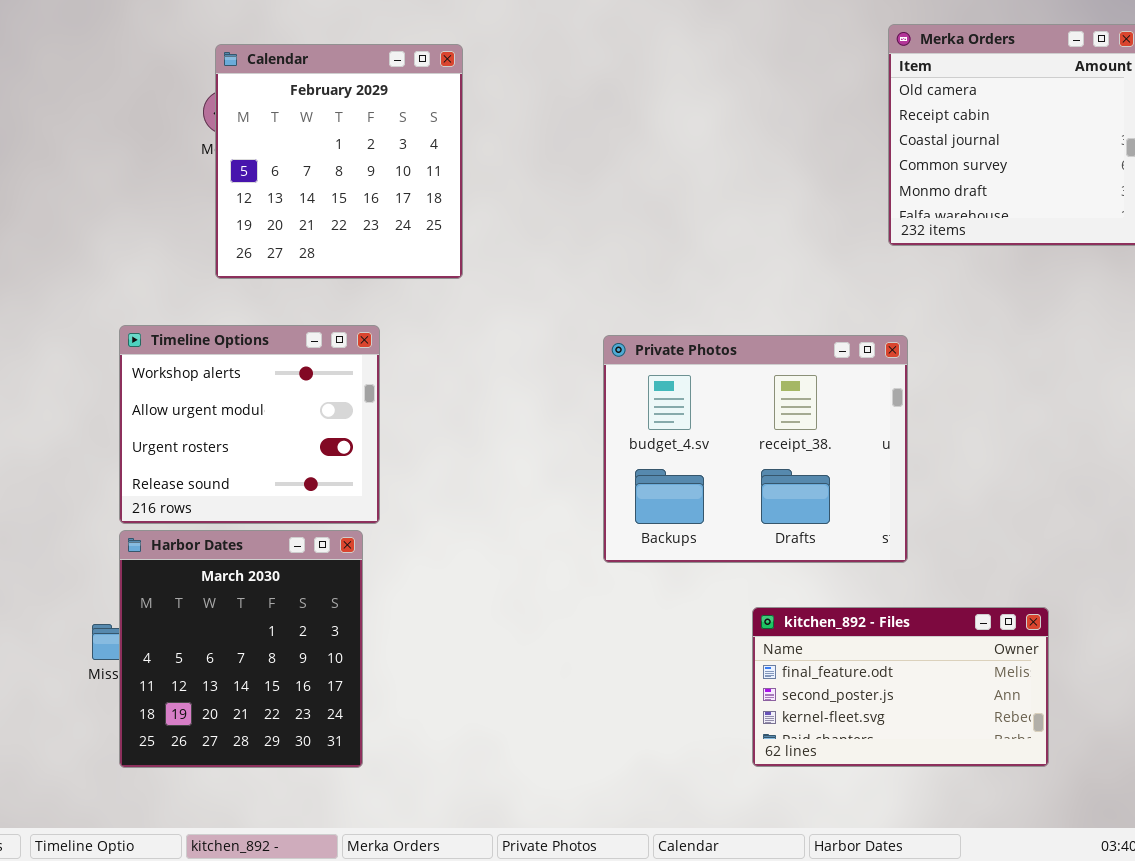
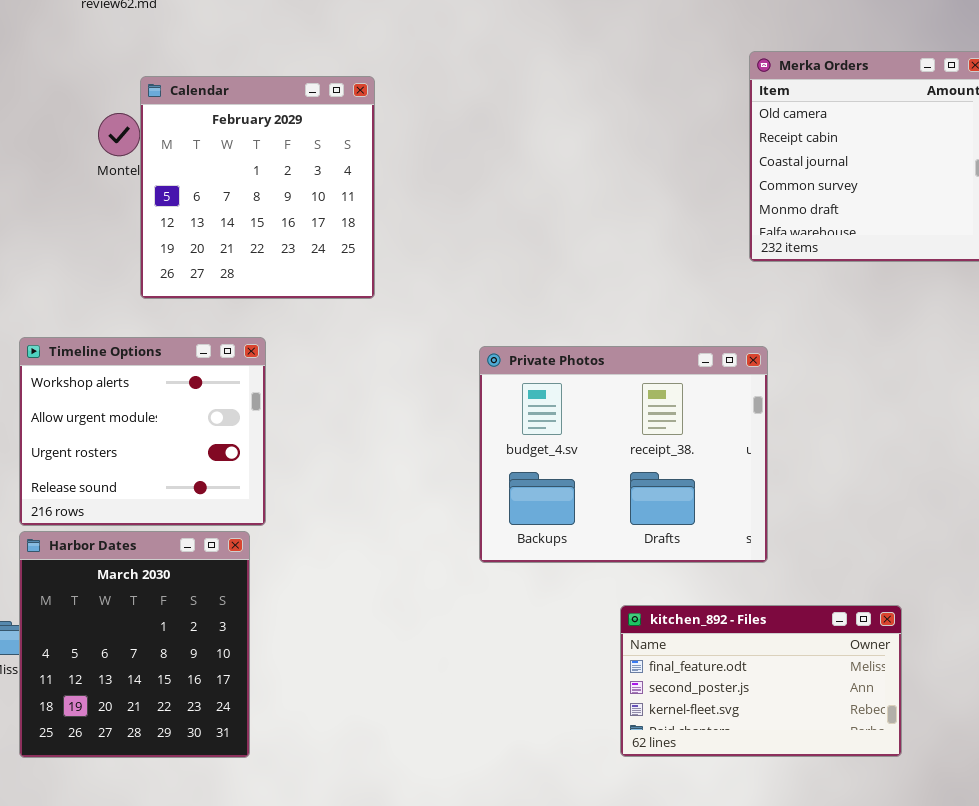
Calendar: [215,44,463,279] -> [140,76,375,299], moved

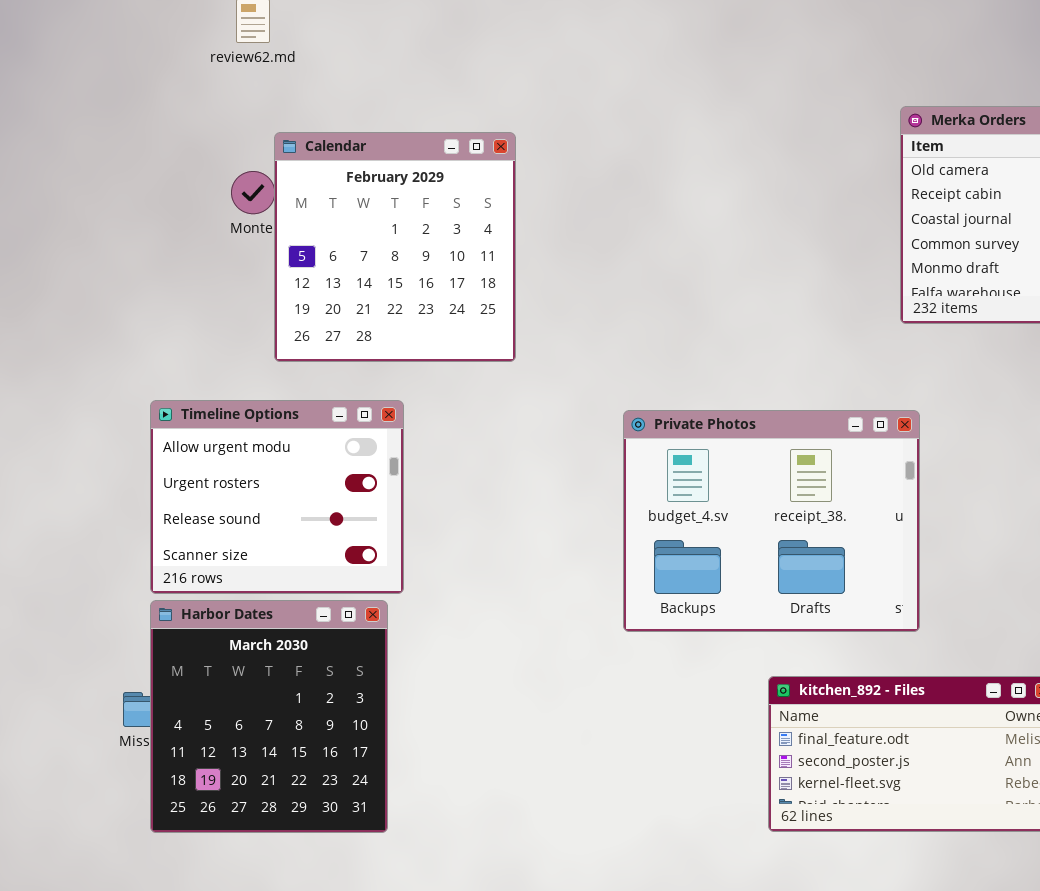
Timeline Options: [19,337,266,526] -> [150,400,404,594], scrolled down 1 row

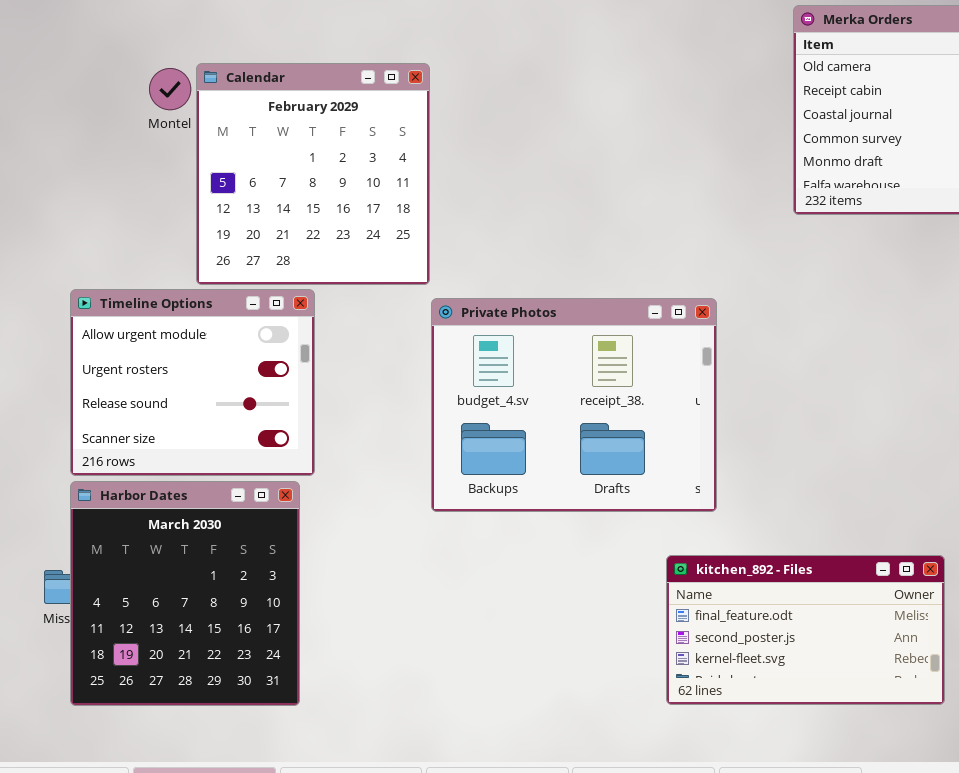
Calendar: [274,132,516,362] -> [196,63,430,285], moved
Private Photos: [623,410,920,632] -> [431,298,717,512], moved

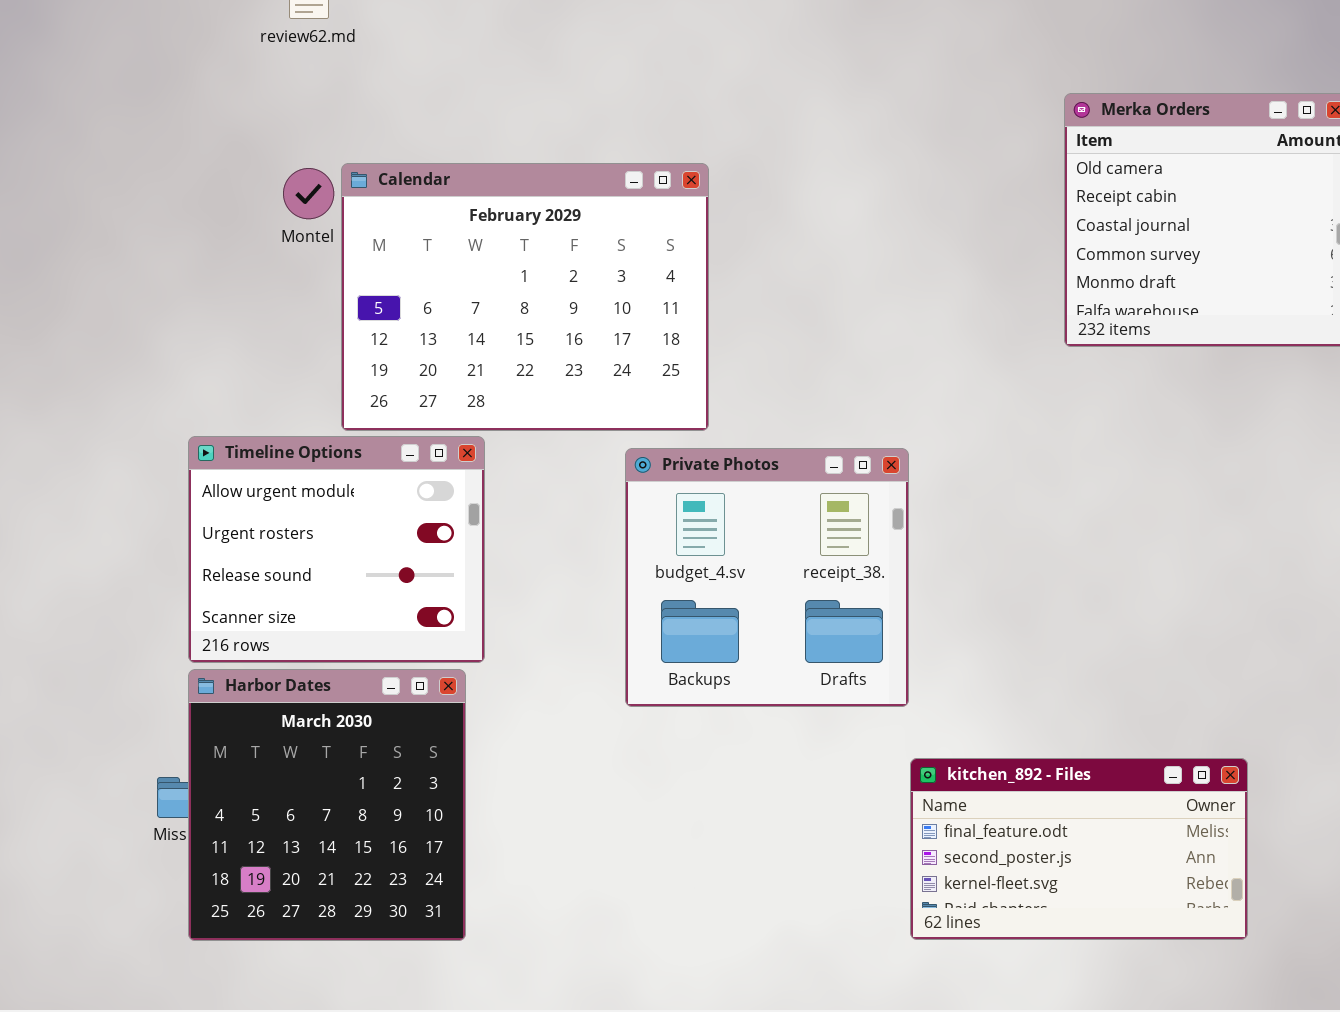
Calendar: [196,63,430,285] -> [341,163,709,431], resized
Private Photos: [431,298,717,512] -> [625,448,909,707], resized

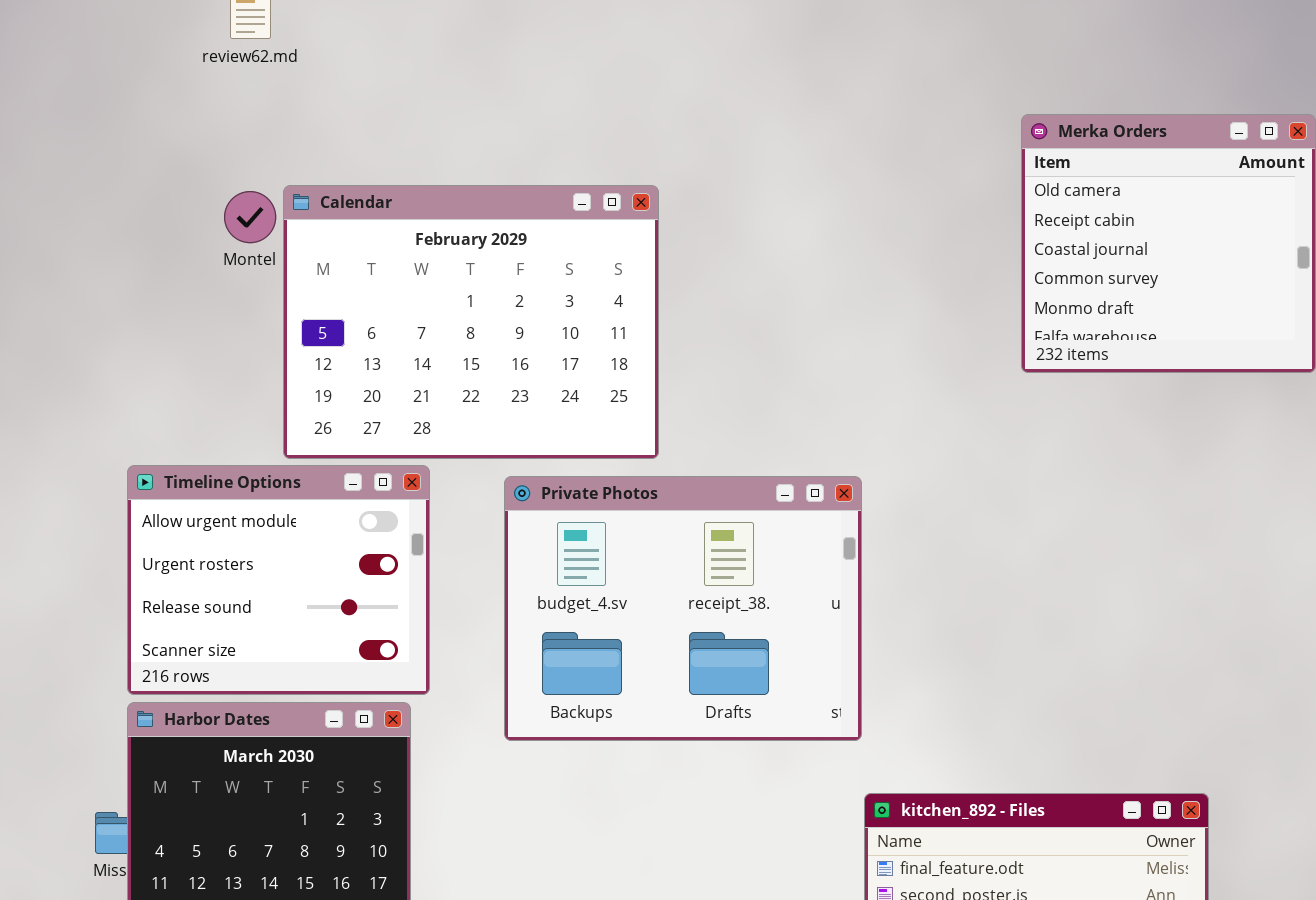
Private Photos: [625,448,909,707] -> [504,476,862,741], resized

